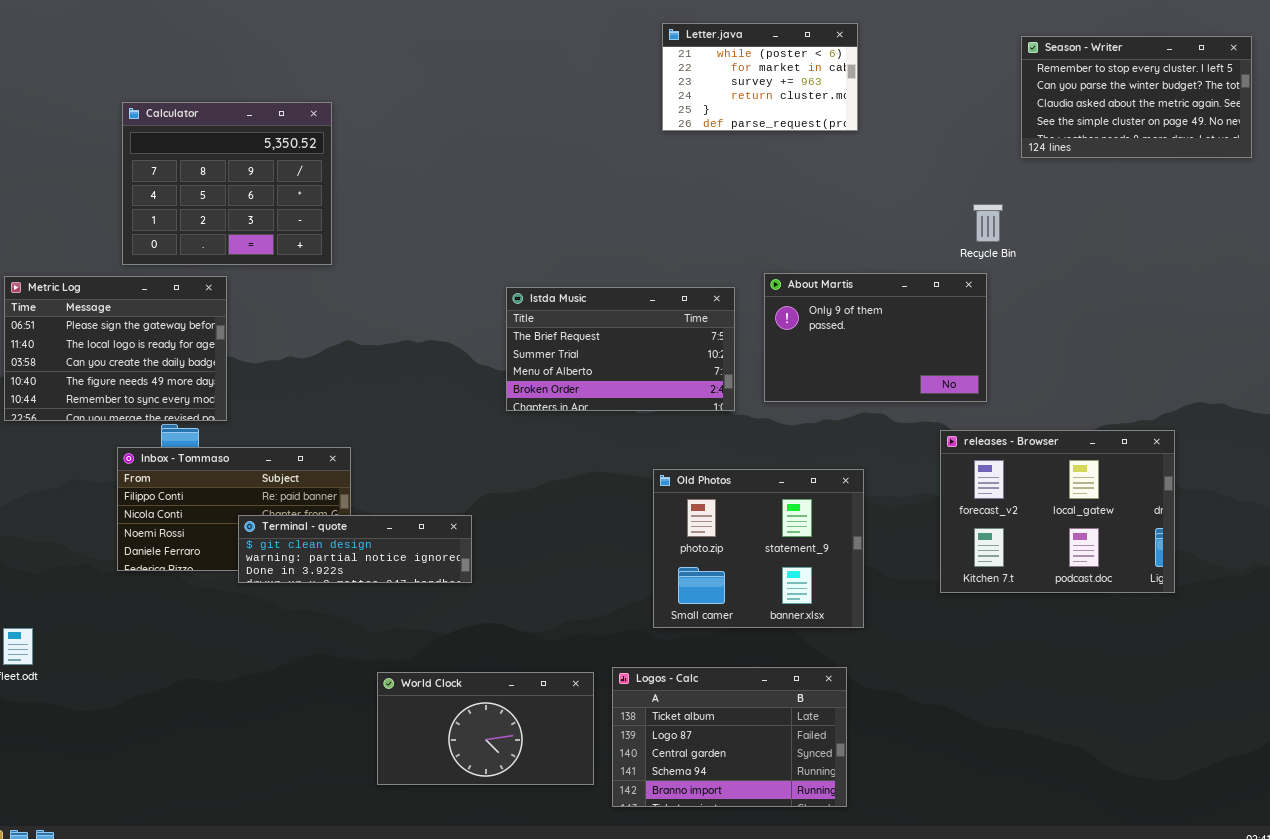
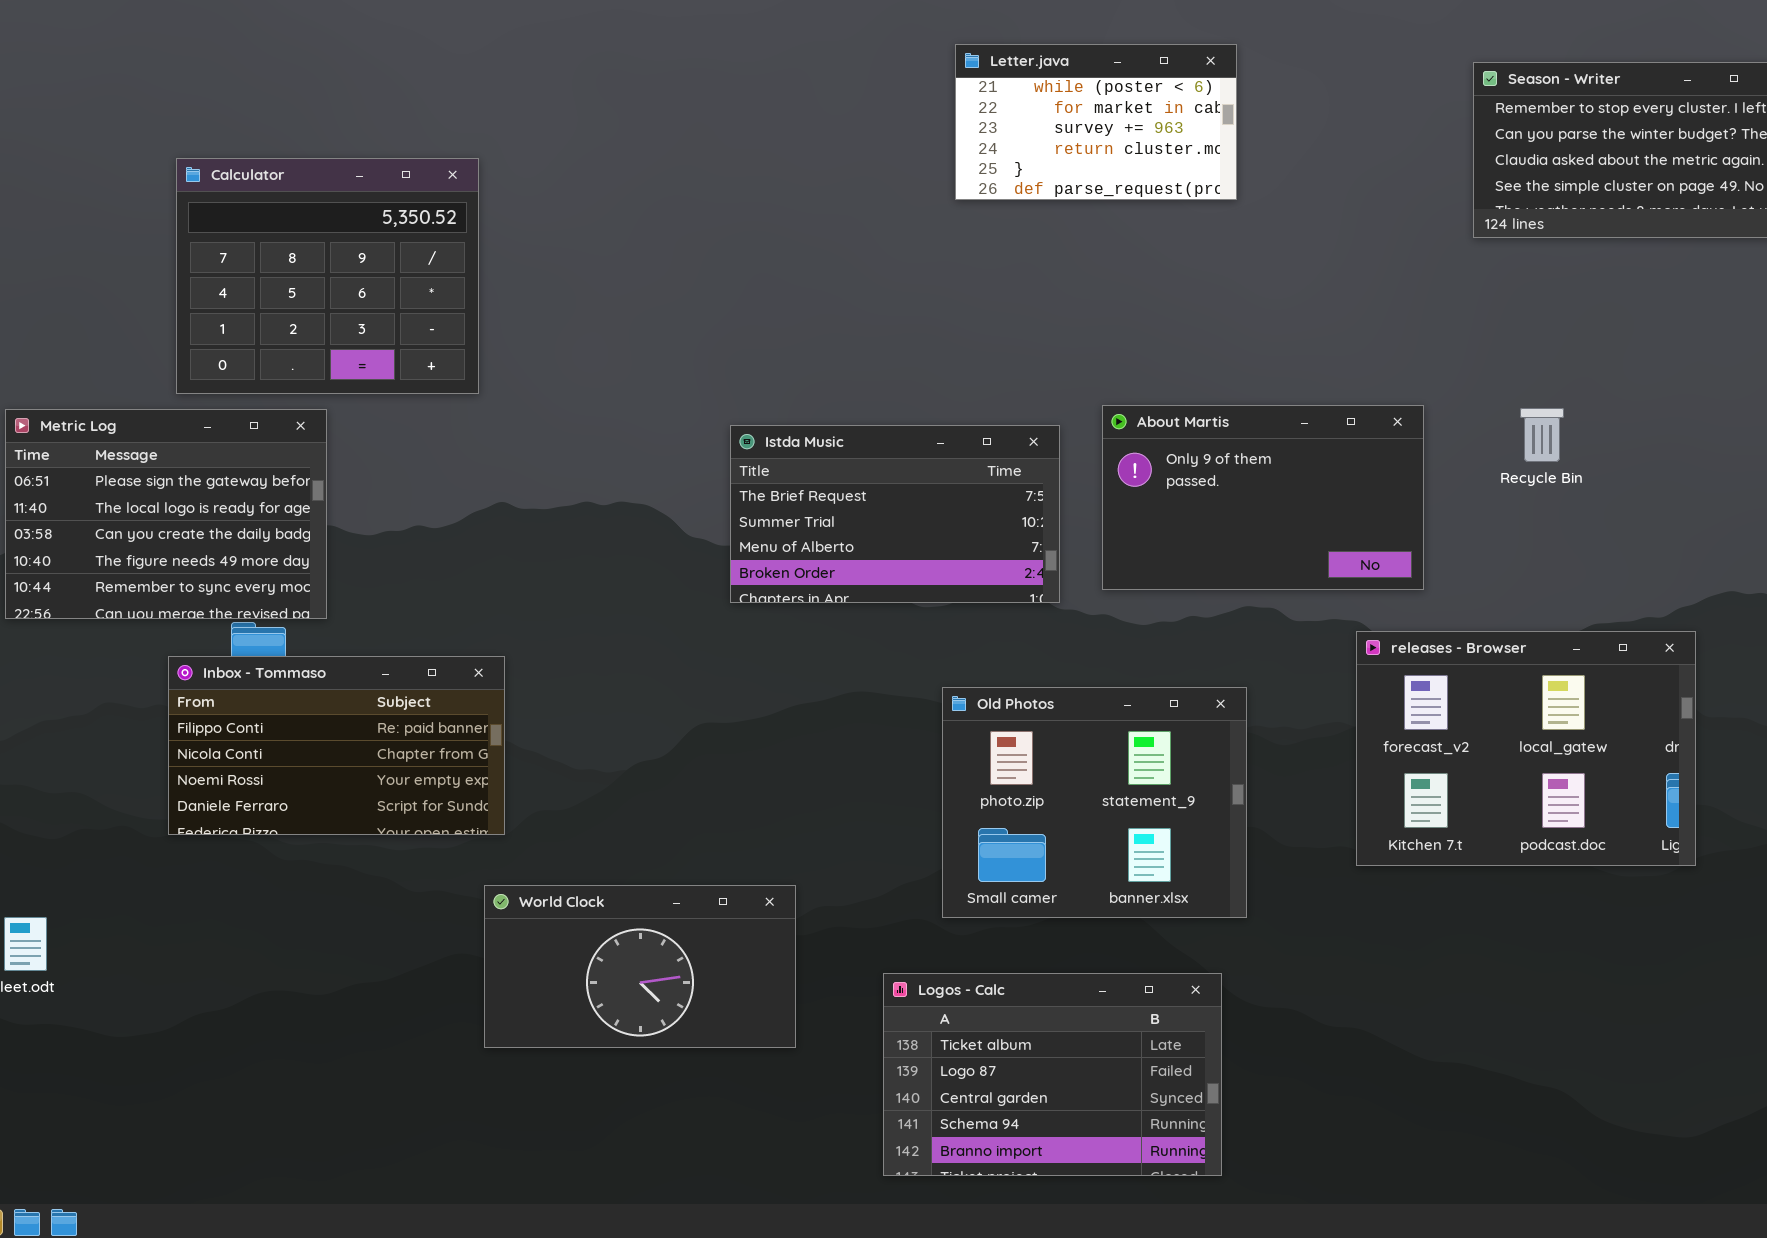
Recycle Bin: [973,204,1003,242] -> [1520,408,1564,462], moved
Terminal - quote: [238,515,472,583] -> none, closed
World Clock: [377,672,594,785] -> [484,885,796,1048], moved

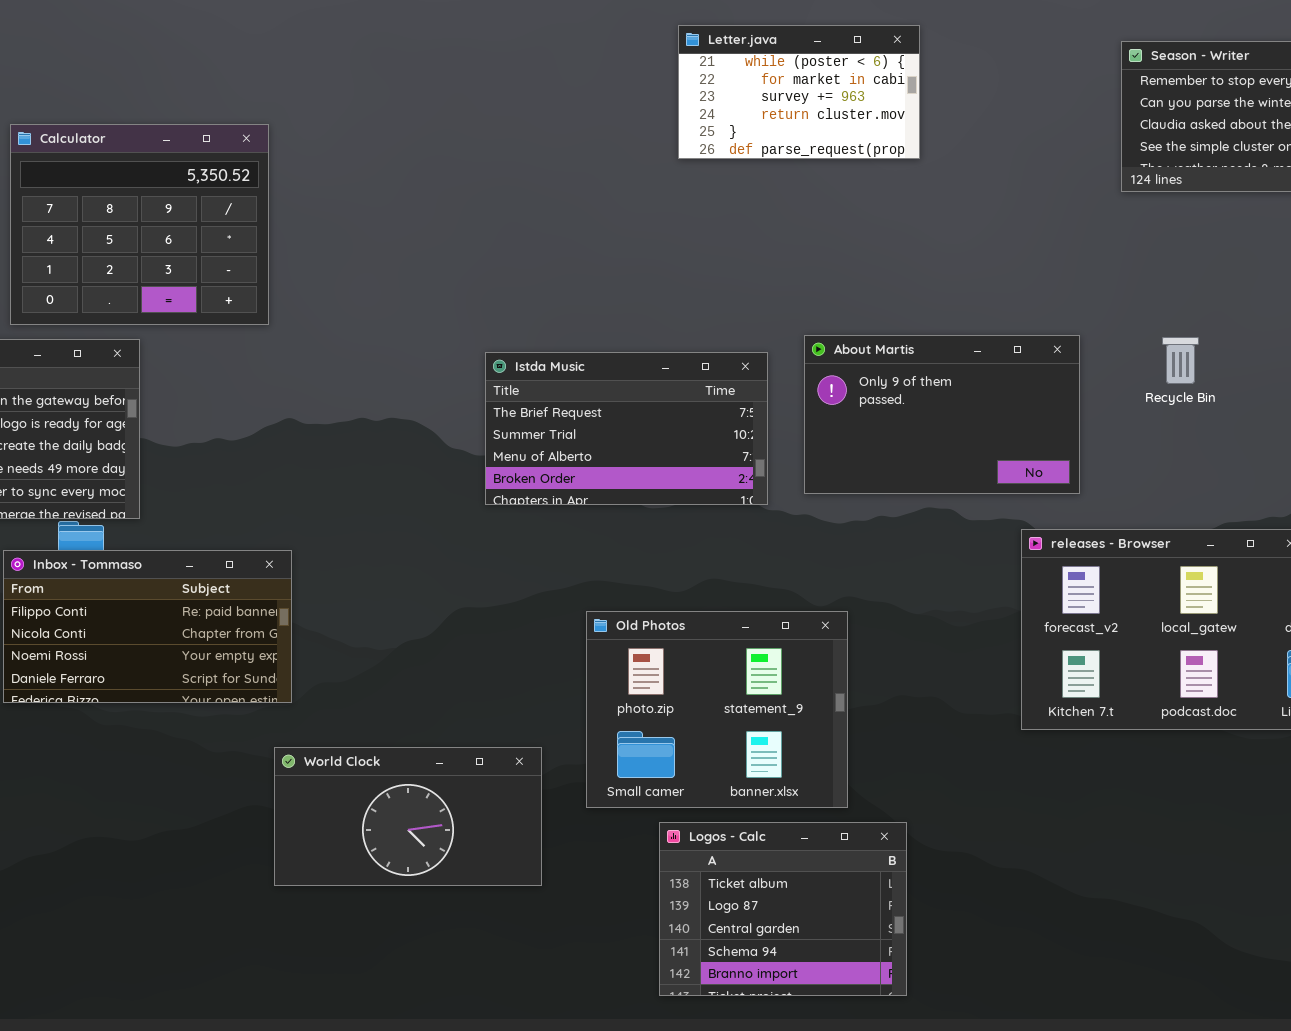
Old Photos: [942,687,1247,918] -> [586,611,848,808], moved
Logos - Calc: [883,973,1222,1176] -> [659,822,907,996], resized

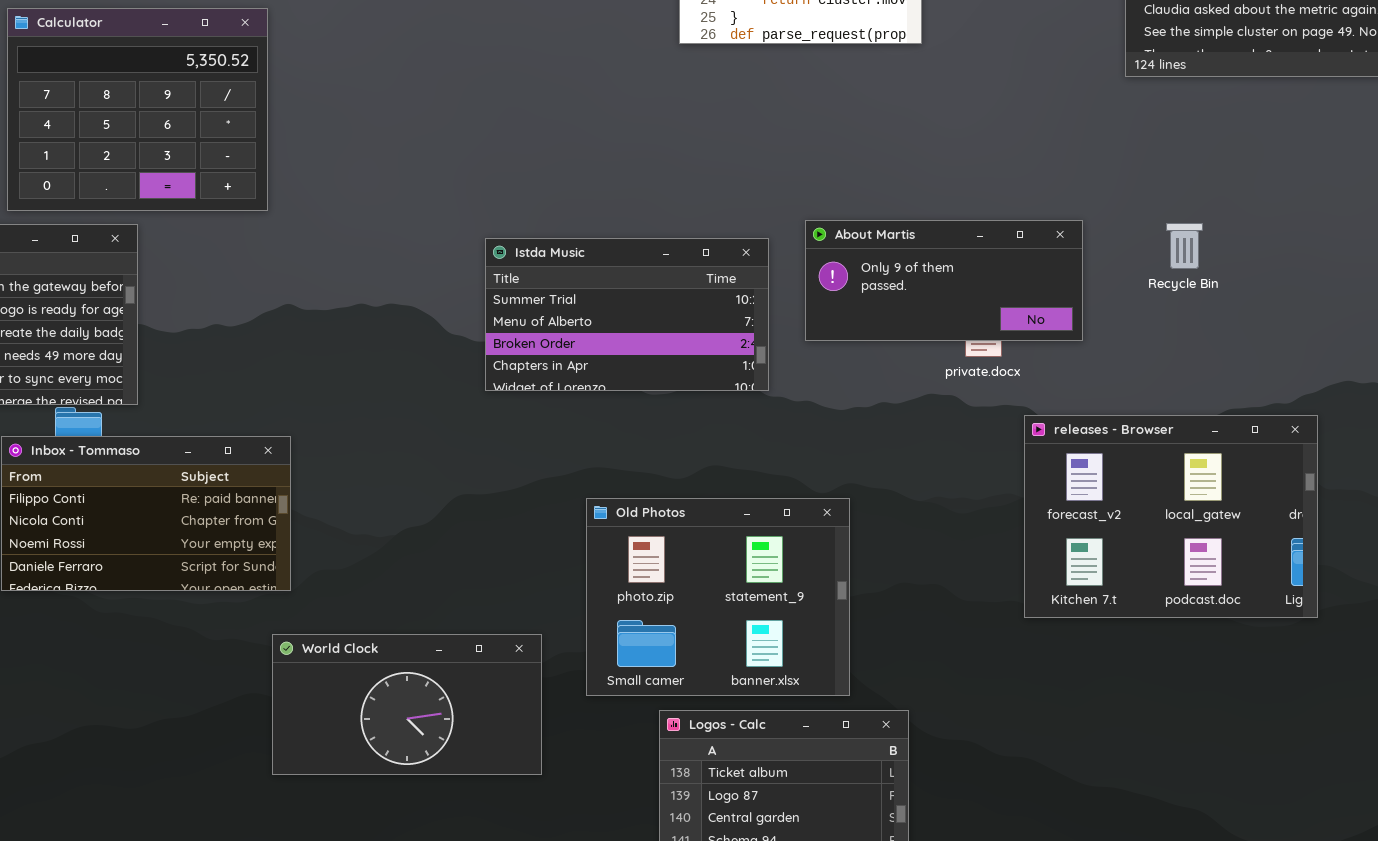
About Martis: [804,335,1080,494] -> [805,220,1083,341], resized
Istda Music: [485,352,768,505] -> [485,238,769,391], scrolled down 1 row

